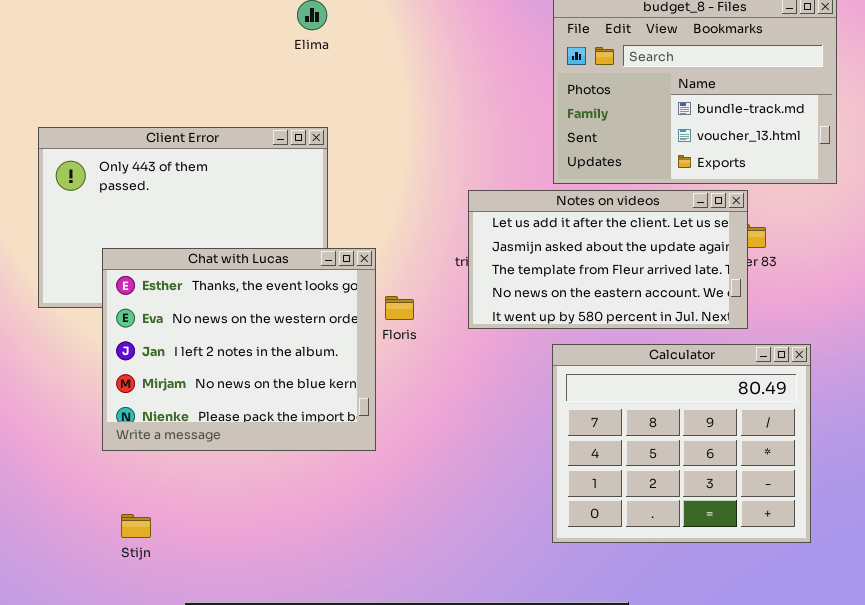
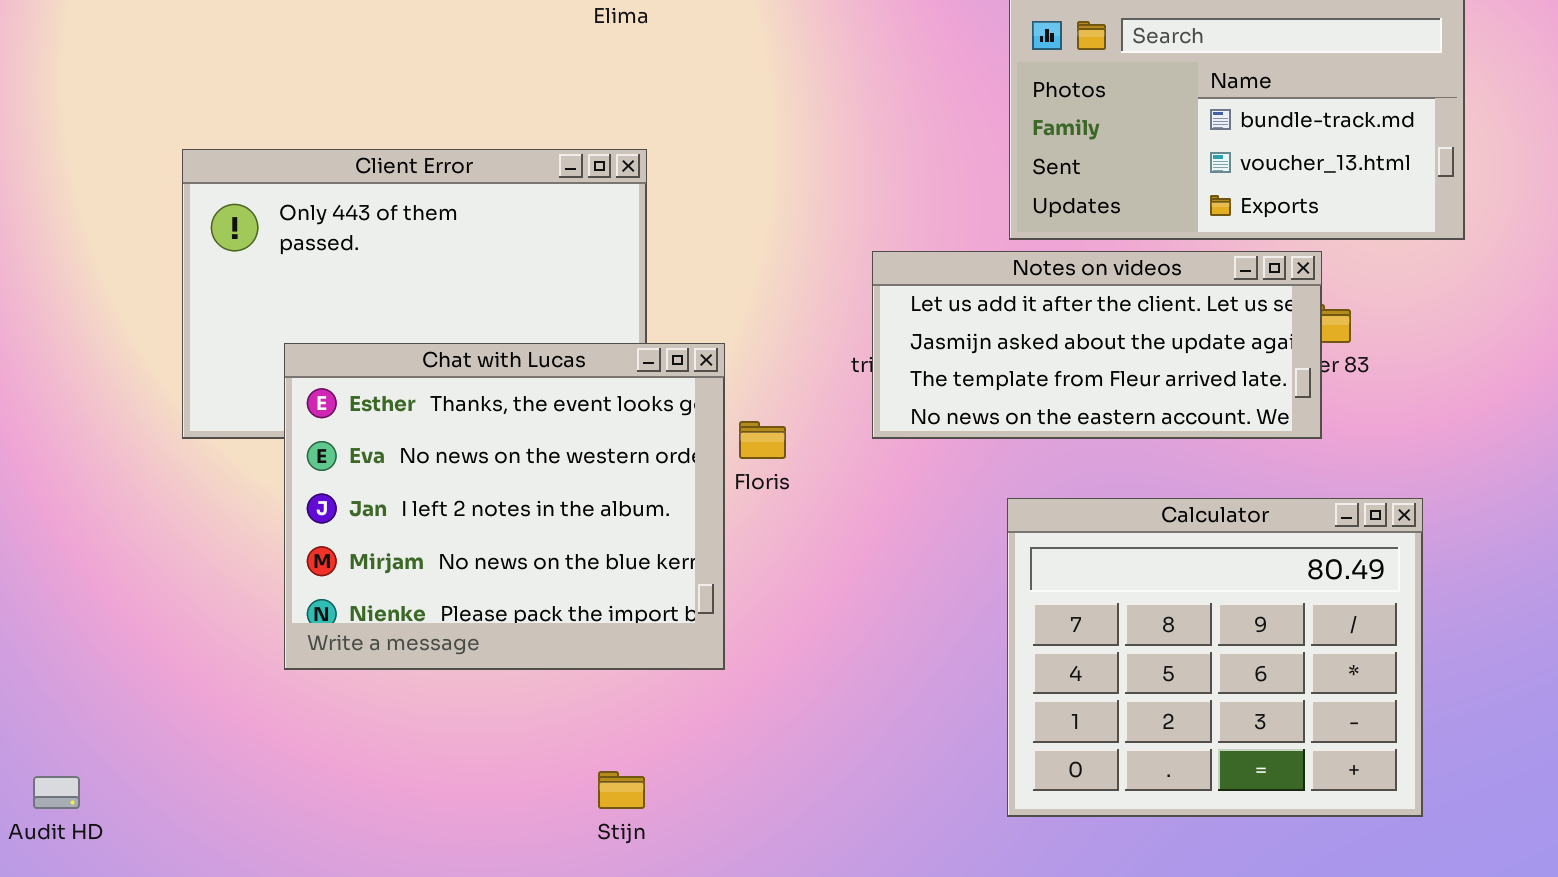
Notes on videos: [468,190,748,329] -> [872,251,1322,439], resized
Stijn: [121,514,151,538] -> [598,771,645,809], moved

